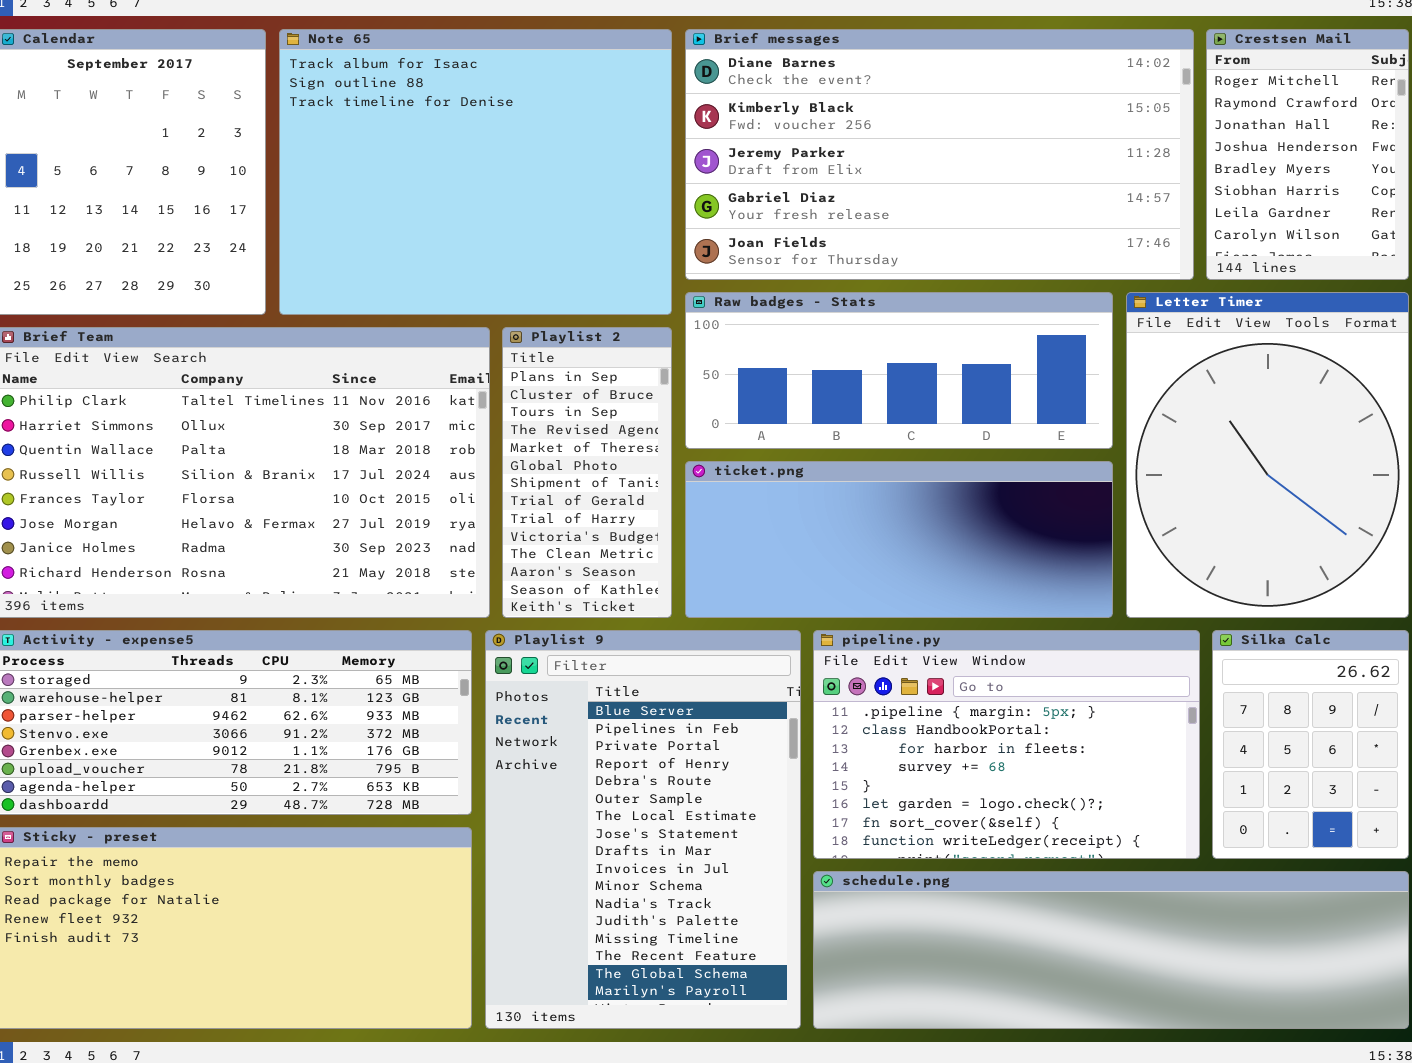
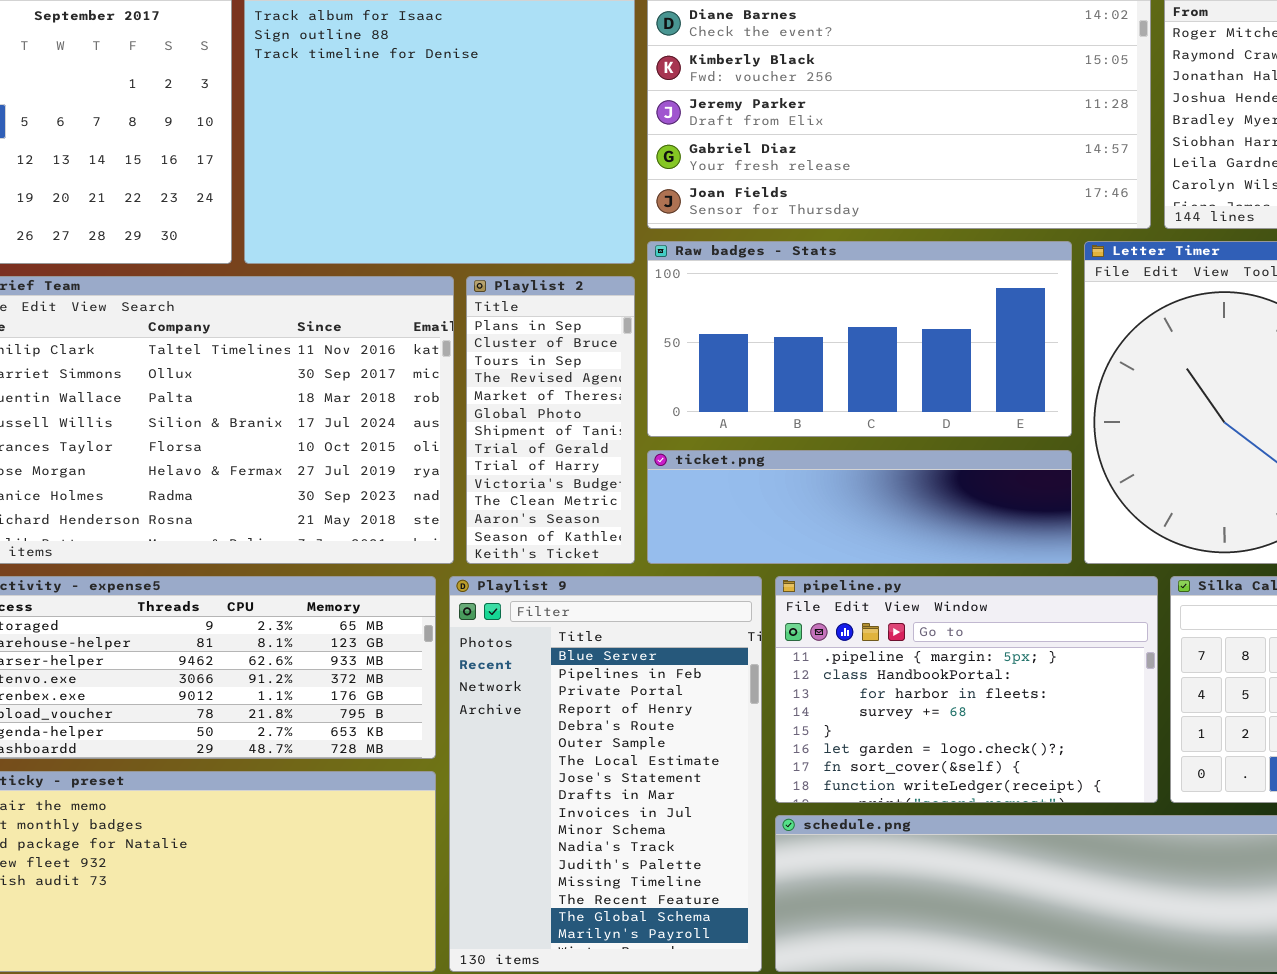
Raw badges - Stats: [685,292,1113,449] -> [647,241,1072,437], resized
ticket.png: [685,461,1113,618] -> [647,450,1072,564], resized

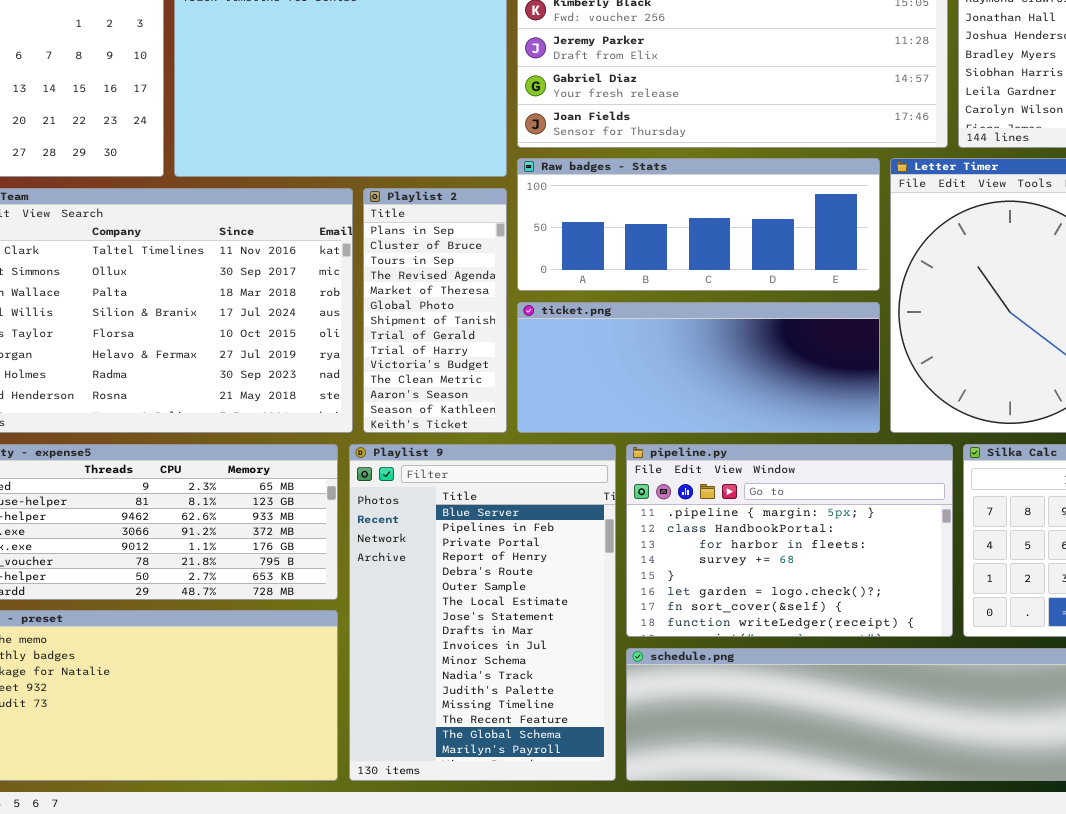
Raw badges - Stats: [647,241,1072,437] -> [517,158,880,291], resized
ticket.png: [647,450,1072,564] -> [517,302,880,433], resized

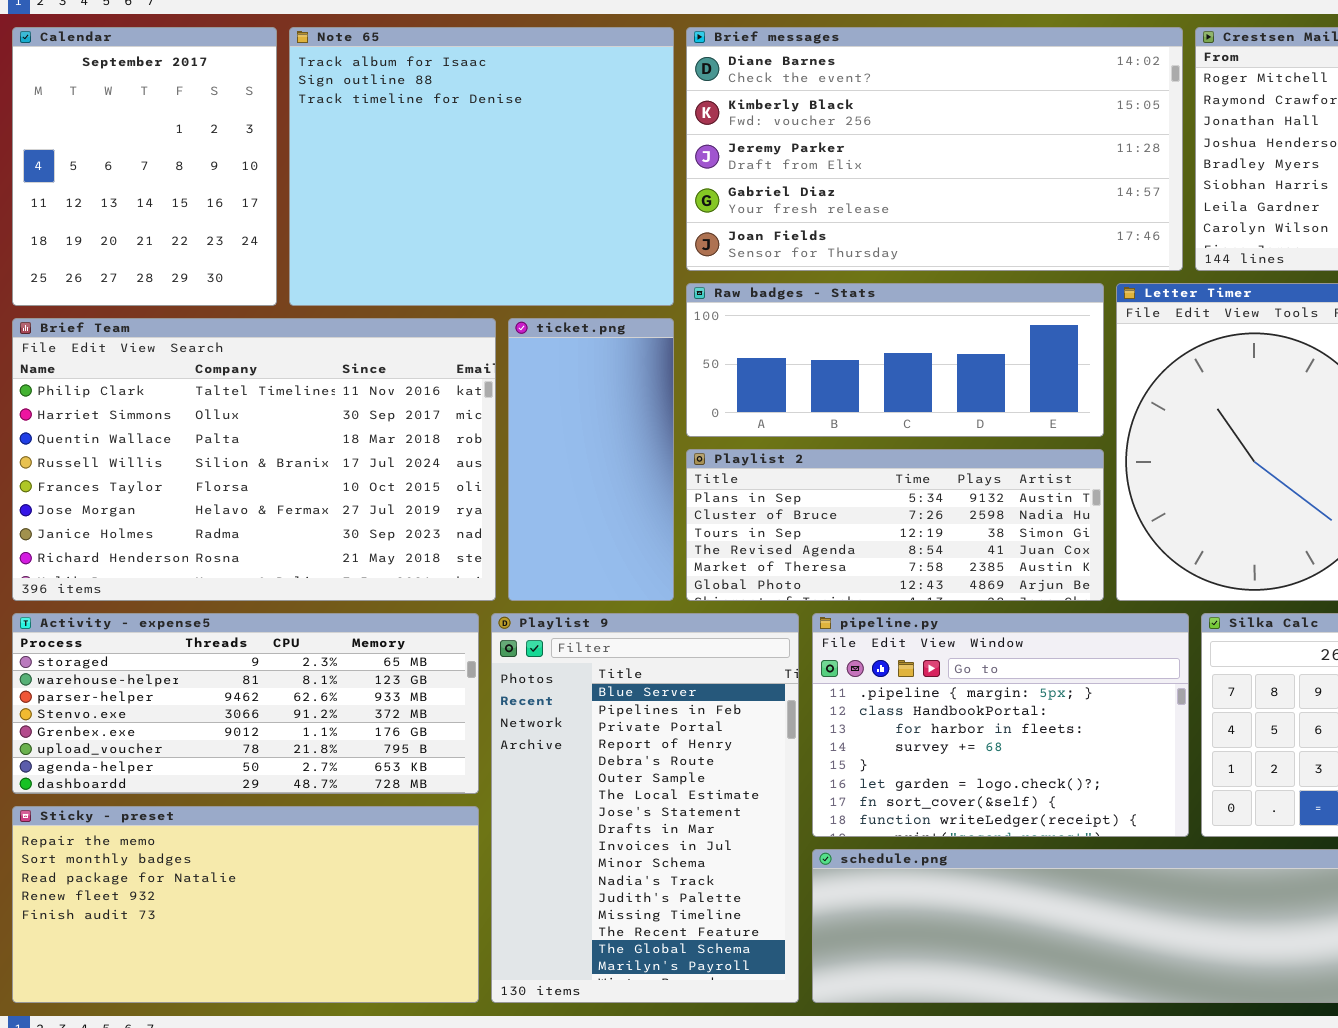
Playlist 2: [363,188,507,433] -> [686,449,1104,601], moved, resized
ticket.png: [517,302,880,433] -> [508,318,674,601], moved, resized

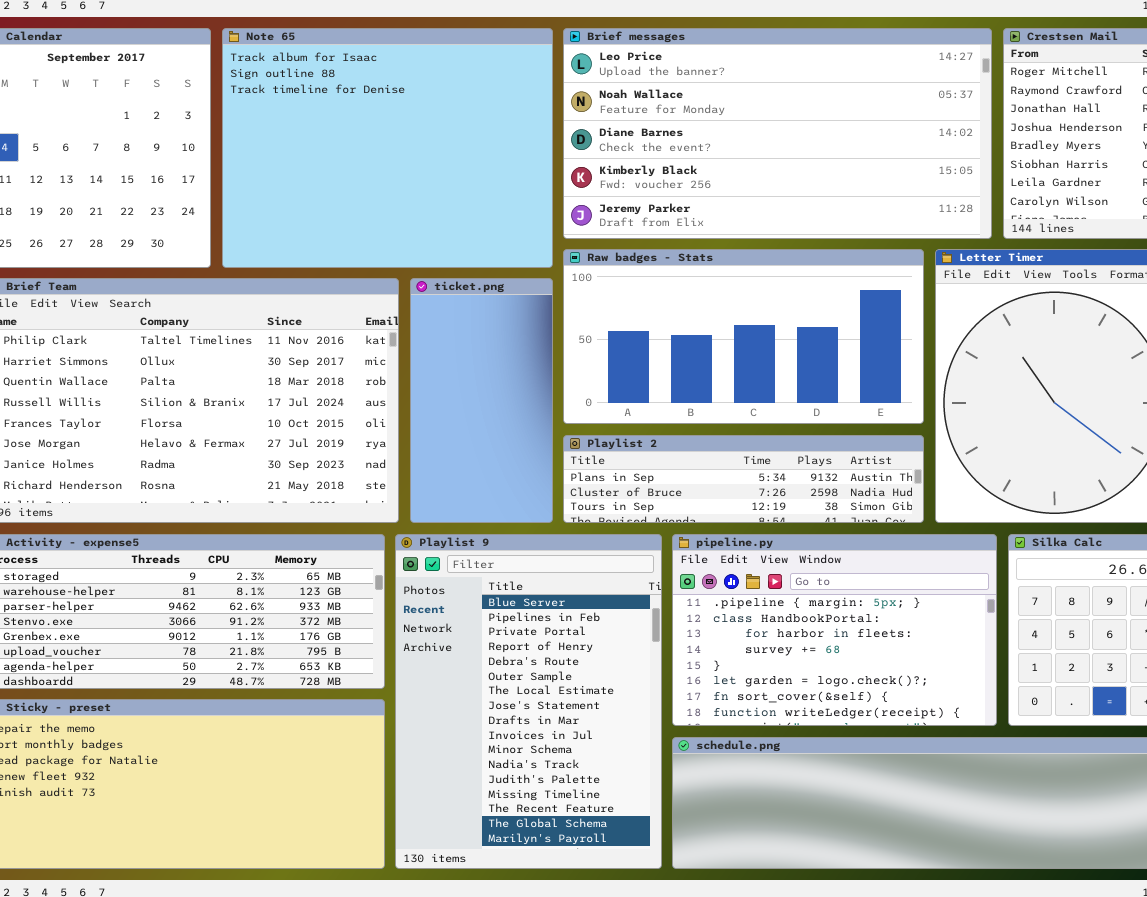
Brief messages: [686,27,1183,271] -> [563,28,992,239], scrolled up 2 rows
Raw badges - Stats: [686,283,1104,437] -> [563,249,924,424], resized
Playlist 2: [686,449,1104,601] -> [563,435,924,523], resized

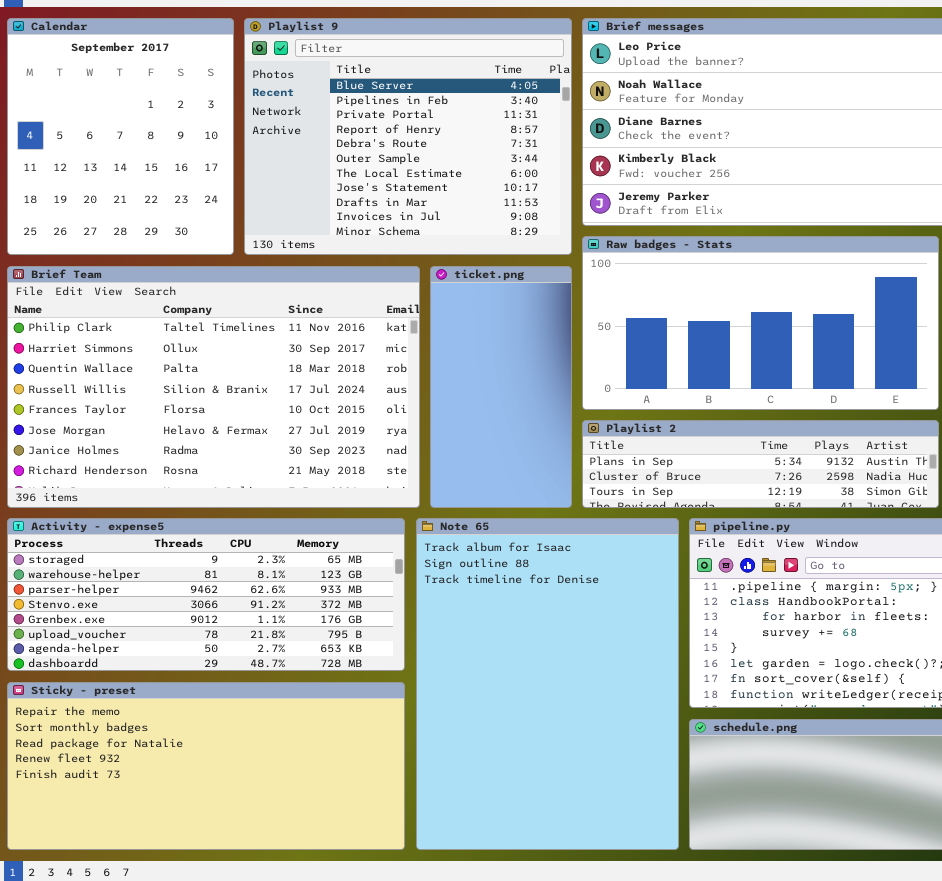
Note 65: [222,28,553,268] -> [416,518,679,850], moved, resized
Playlist 9: [395,534,662,869] -> [244,18,572,255], moved, resized

